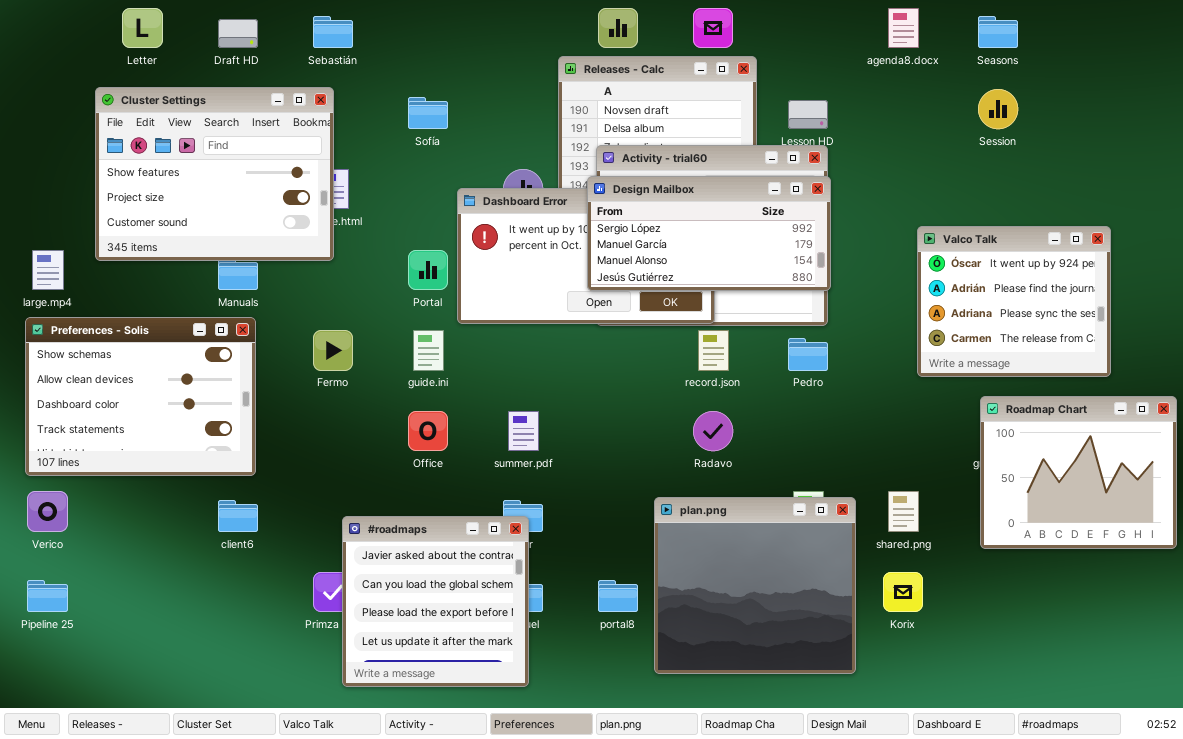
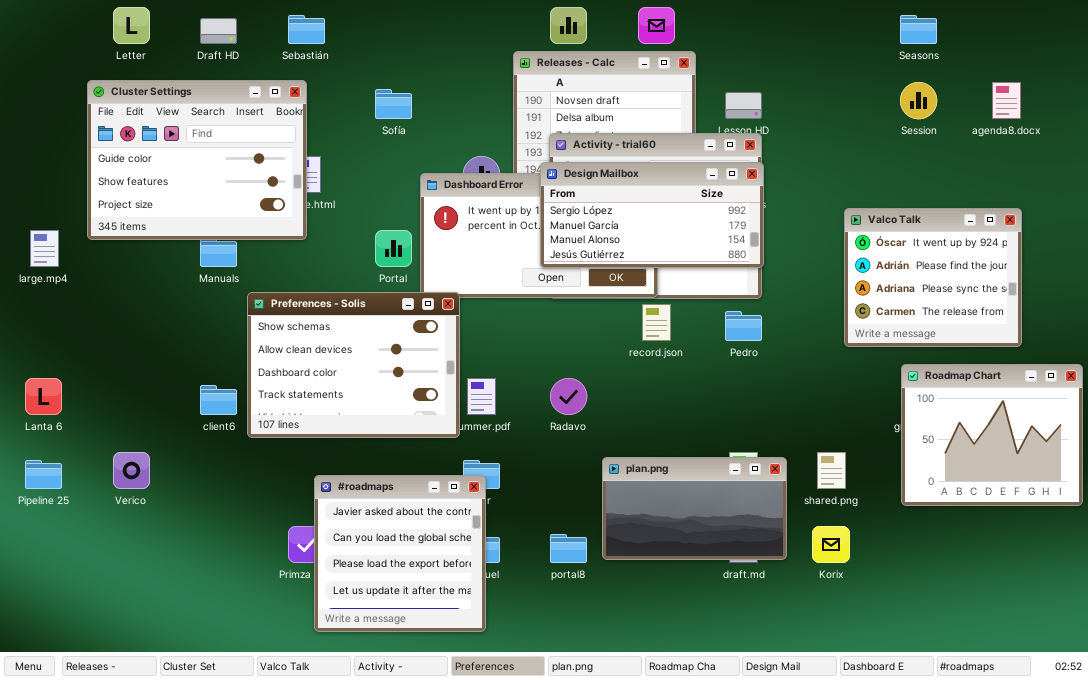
agenda8.docx: [888,8,919,48] -> [992,82,1021,119], moved
Cluster Settings: [95,87,334,261] -> [87,80,307,240], scrolled up 1 row
Preferences - Solis: [25,317,256,476] -> [247,292,460,438], moved
Radavo: [693,411,733,451] -> [550,378,587,415], moved
Verico: [27,491,68,532] -> [113,452,150,489], moved
plan.png: [654,497,856,674] -> [602,457,787,560], resized
client6: [218,500,258,532] -> [200,385,237,415], moved
Pipeline 25: [27,580,68,612] -> [25,460,62,489], moved

